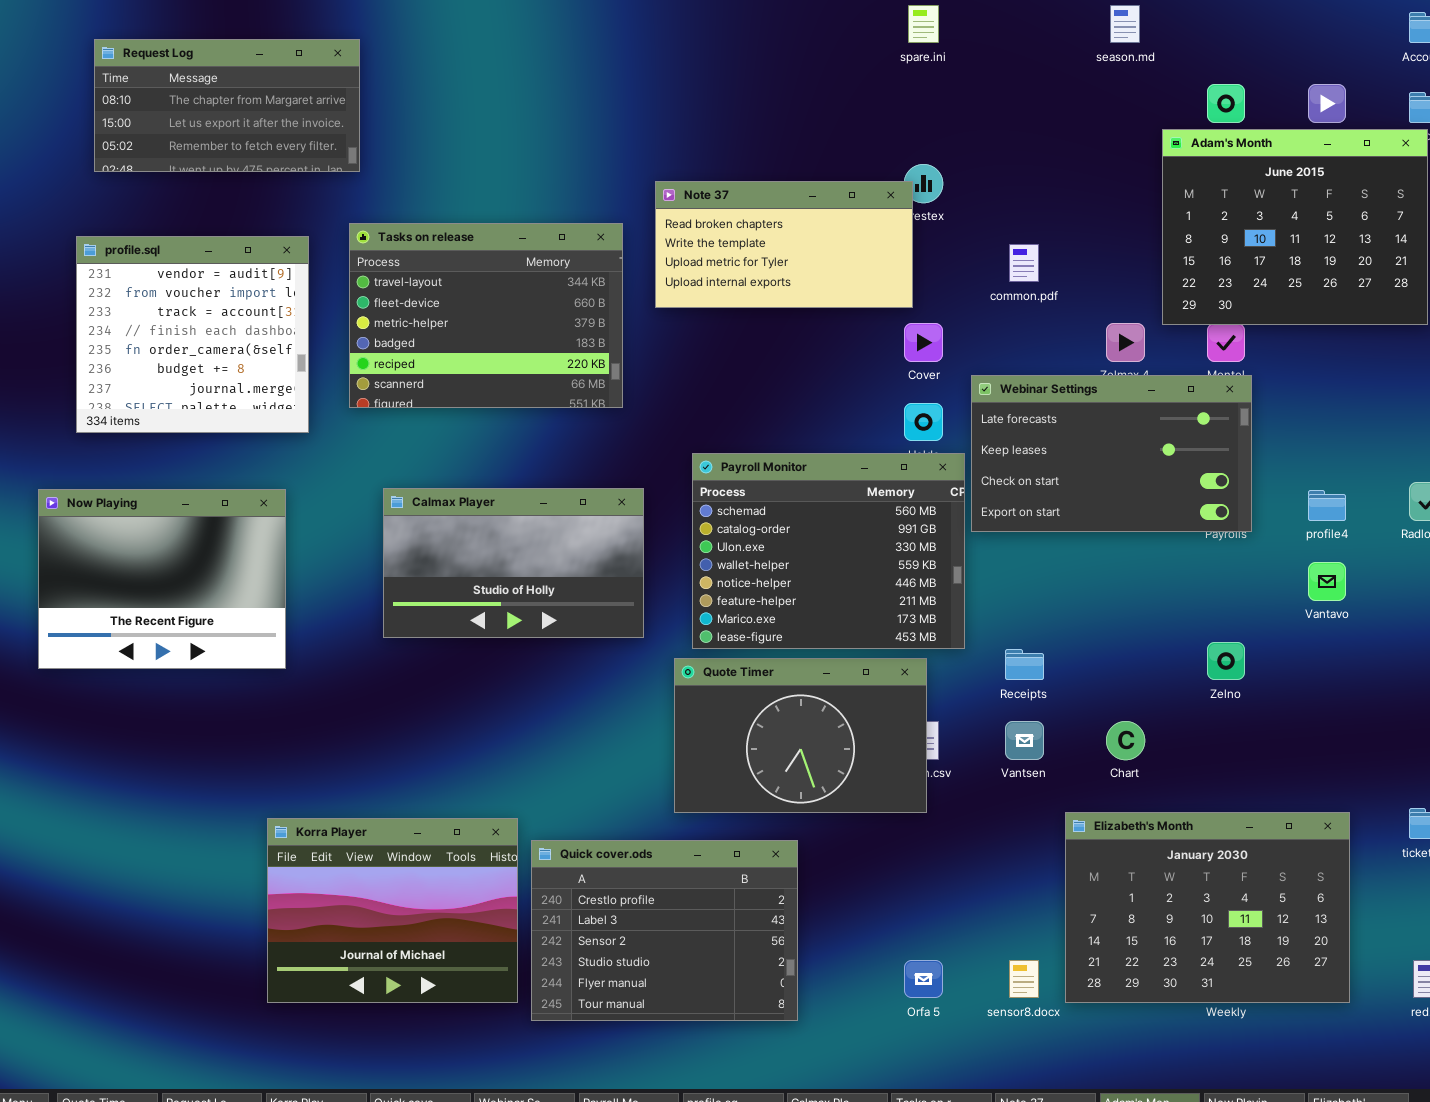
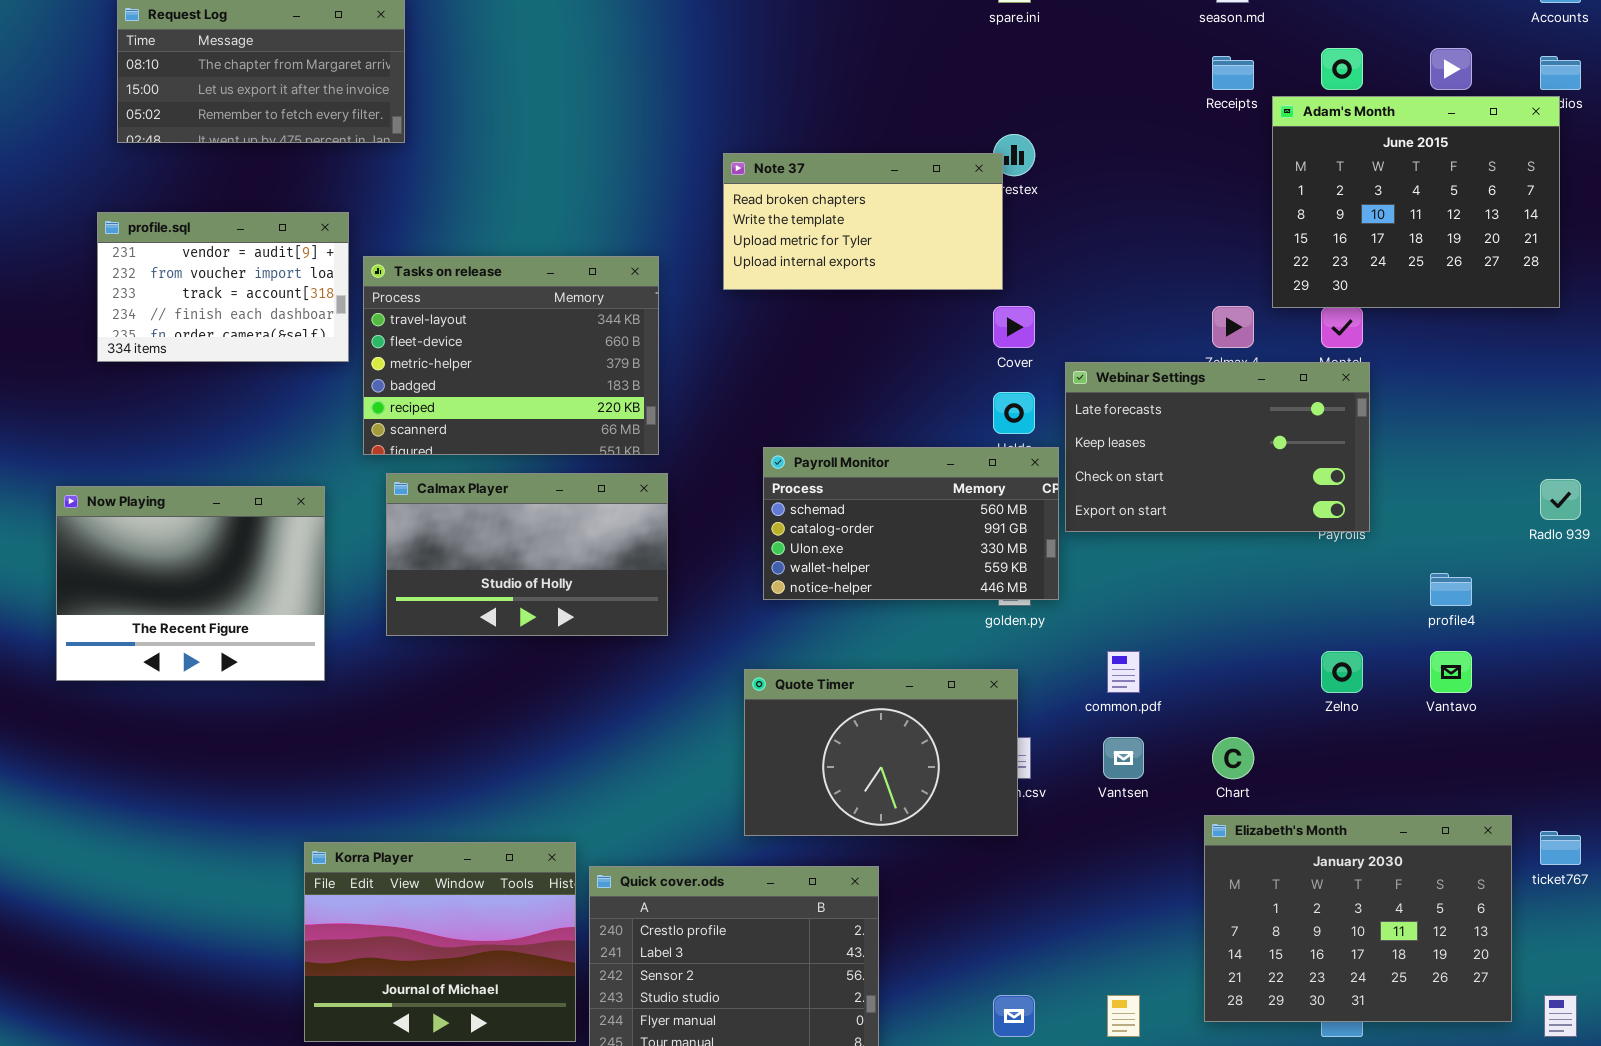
Tasks on release: [349,223,623,408] -> [363,256,659,455], moved
profile.sql: [76,236,309,433] -> [97,212,349,362], resized
common.pdf: [1009,244,1039,282] -> [1107,651,1140,693], moved
Payroll Monitor: [692,453,965,649] -> [763,447,1059,600], resized
Calmax Player: [383,488,644,638] -> [386,473,668,636], moved
profile4: [1308,490,1346,521] -> [1430,573,1472,606], moved
Vantavo: [1308,562,1346,601] -> [1430,651,1472,693], moved
Receipts: [1005,649,1044,680] -> [1212,56,1254,90], moved
Elizabeth's Month: [1065,812,1350,1003] -> [1204,815,1512,1022], moved

